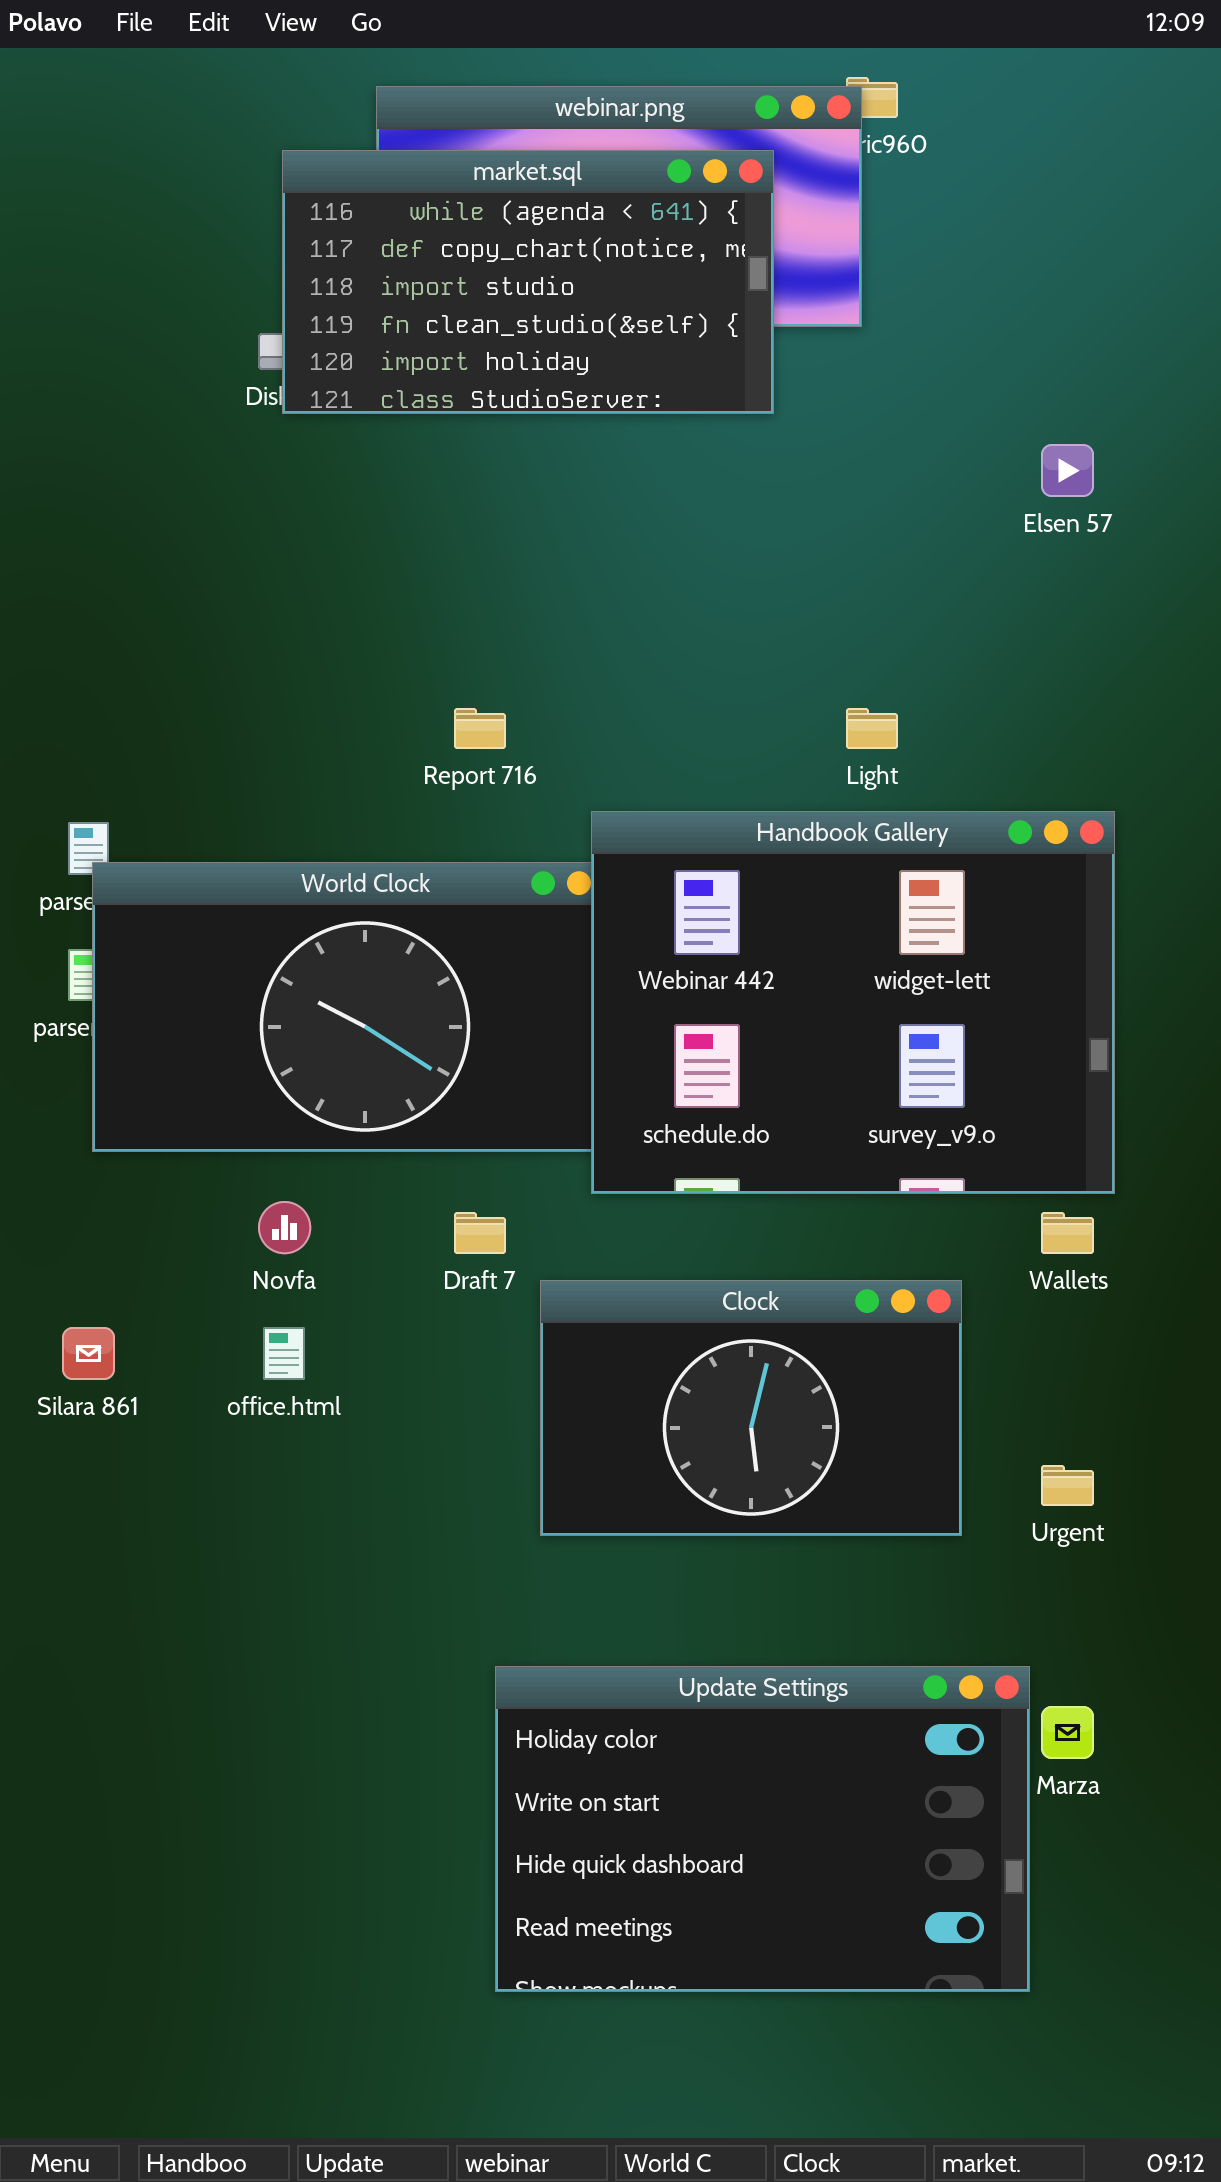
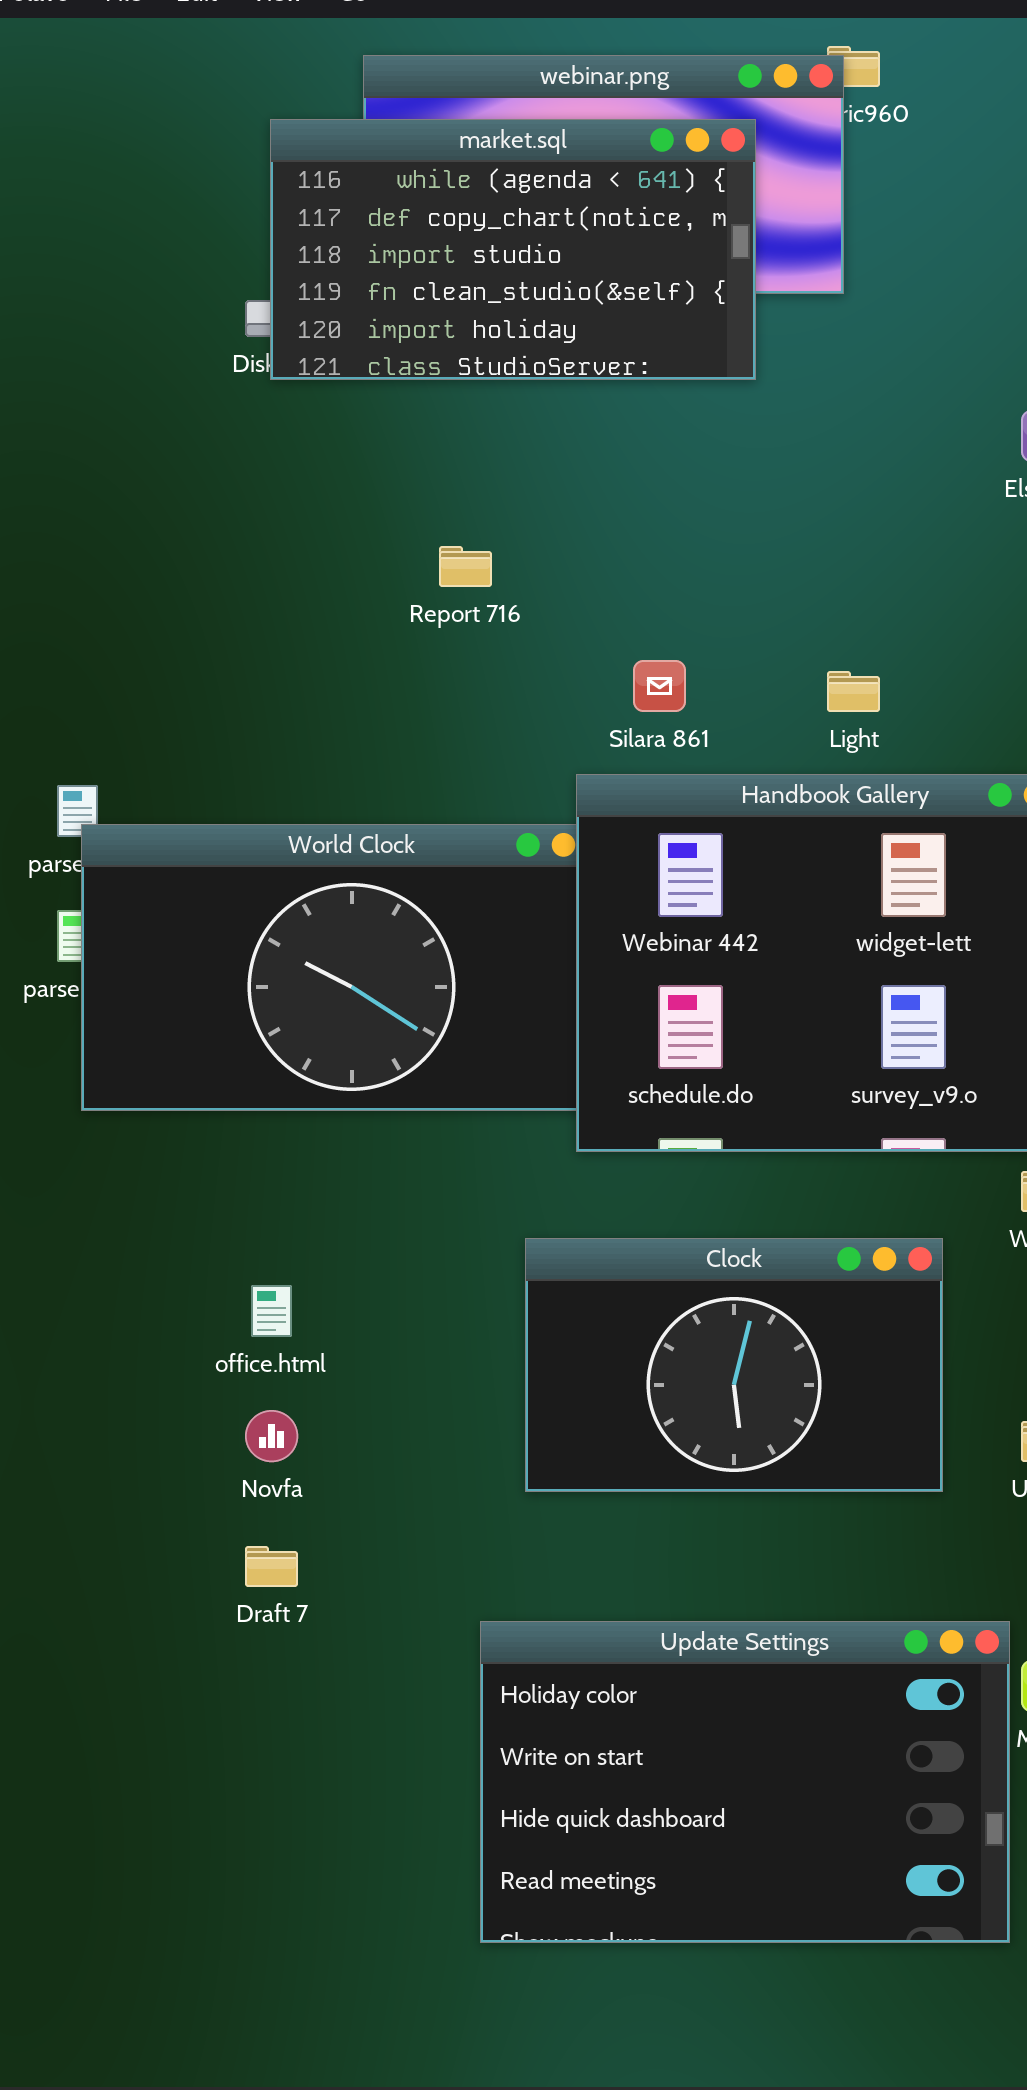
Report 716: [454,708,506,749] -> [439,546,492,587], moved
Novfa: [258,1201,311,1254] -> [245,1410,298,1462], moved
Draft 7: [454,1212,506,1254] -> [245,1546,298,1587], moved
Silara 861: [62,1327,115,1380] -> [633,660,686,712], moved

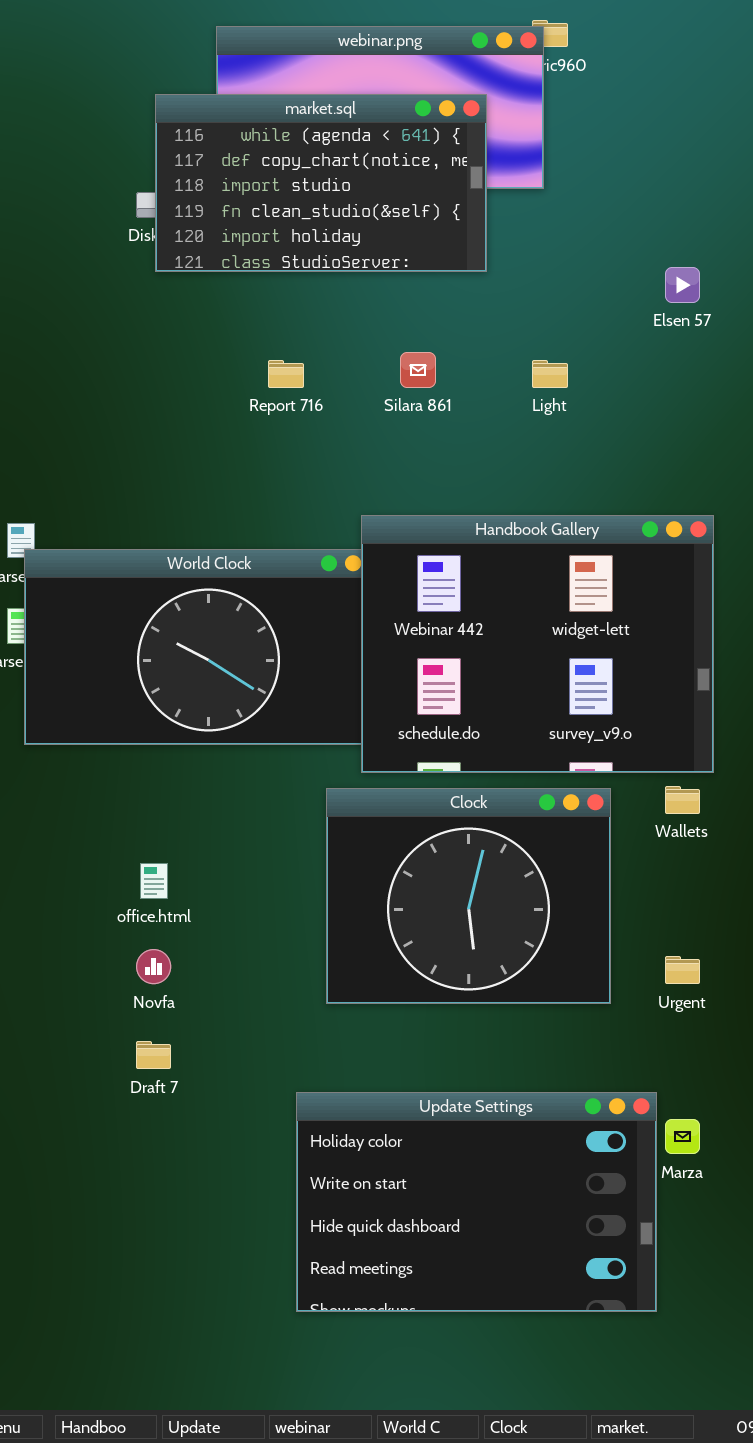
market.sql: [270,119,756,380] -> [155,94,487,272], moved
Silara 861: [633,660,686,712] -> [400,352,436,388], moved
Light: [827,671,880,712] -> [532,360,568,388], moved
Clock: [525,1238,943,1492] -> [326,788,611,1004], resized

